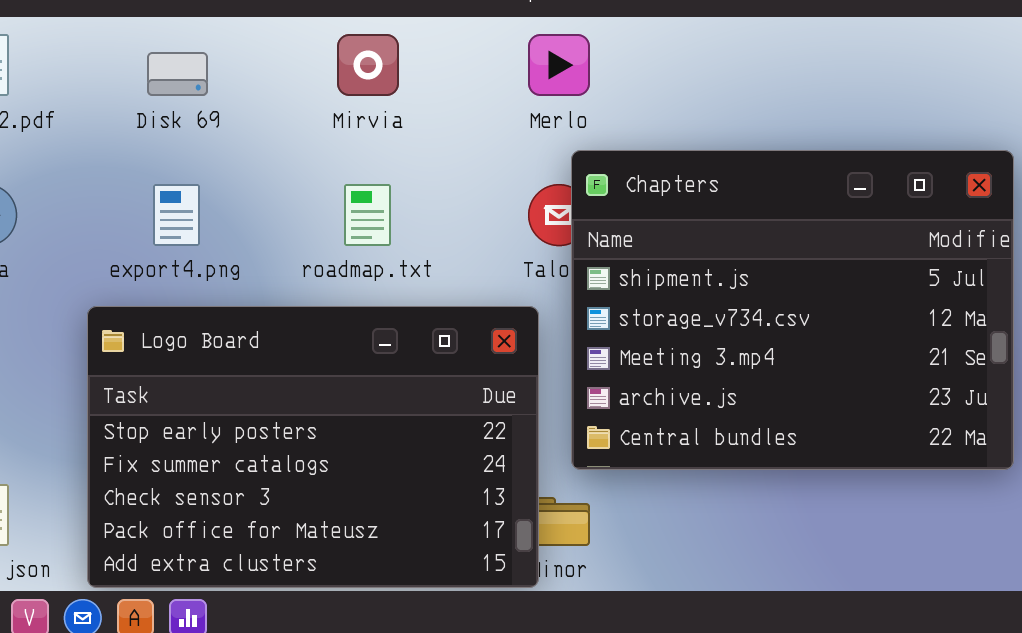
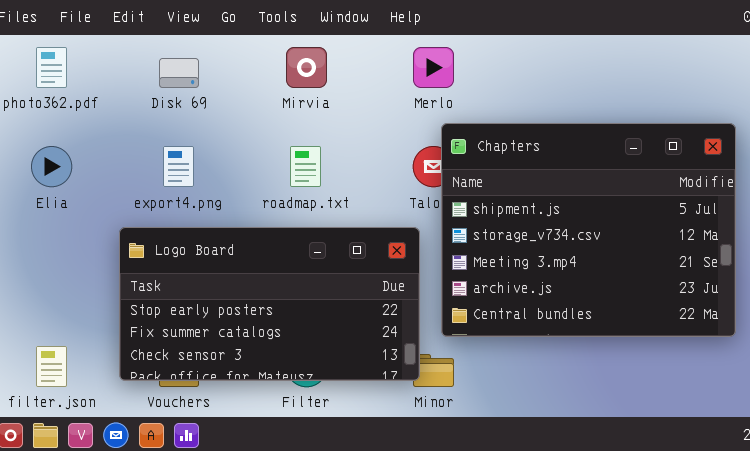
Logo Board: [87,306,539,588] -> [119,227,420,381], resized

